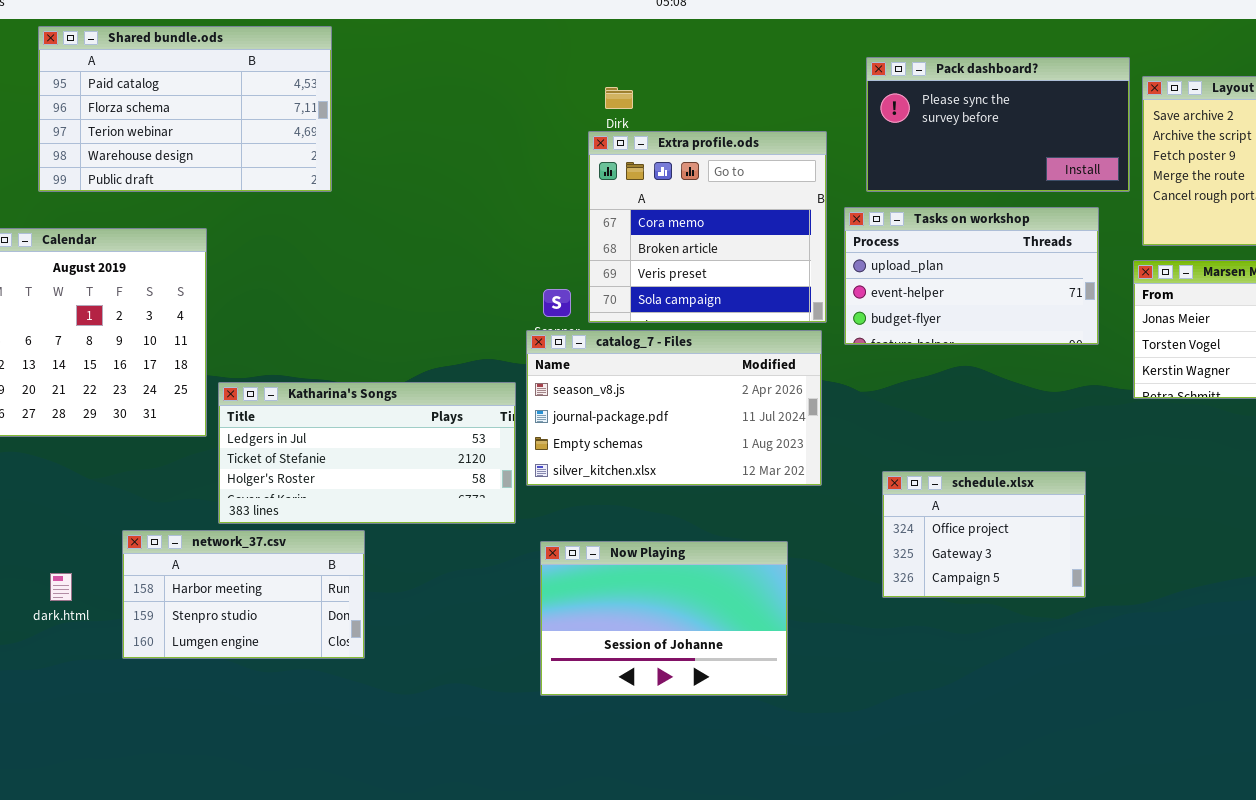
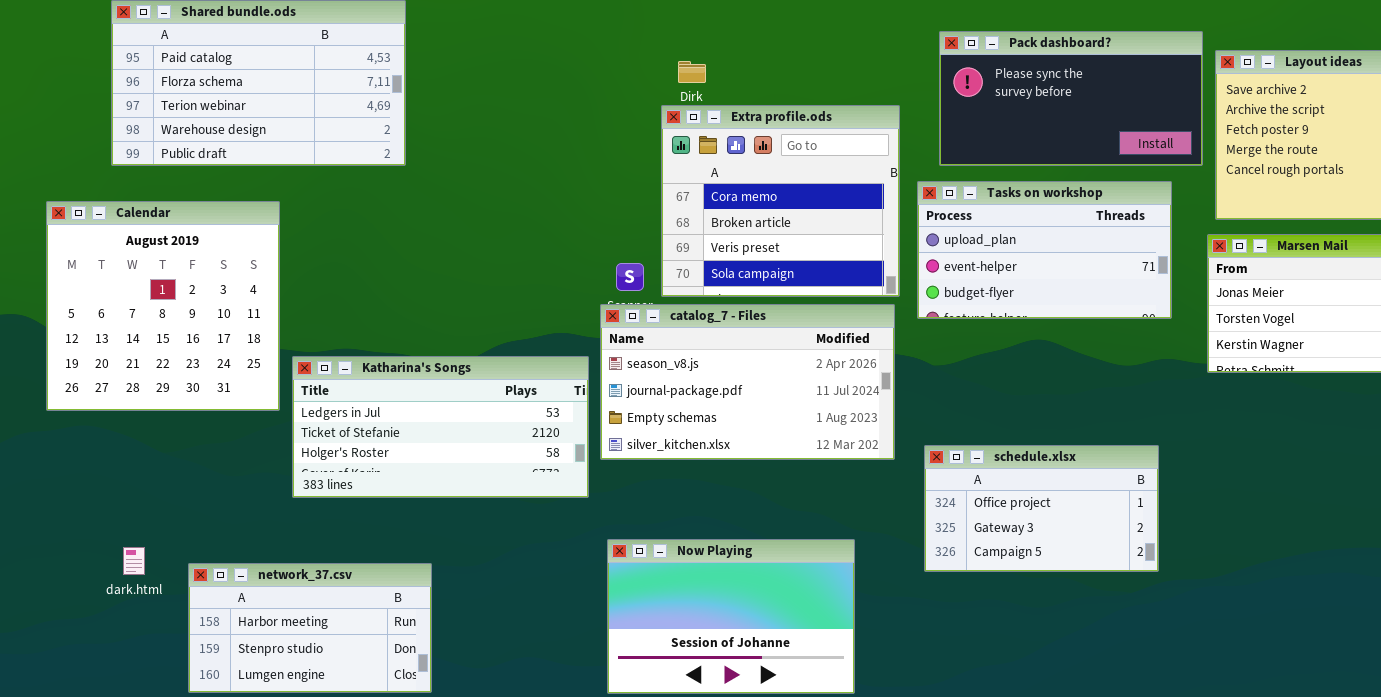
schedule.xlsx: [882,471,1086,598] -> [924,445,1159,572], resized
network_37.csv: [122,530,365,659] -> [188,563,432,693], moved
Now Playing: [540,541,788,696] -> [607,539,855,694], moved

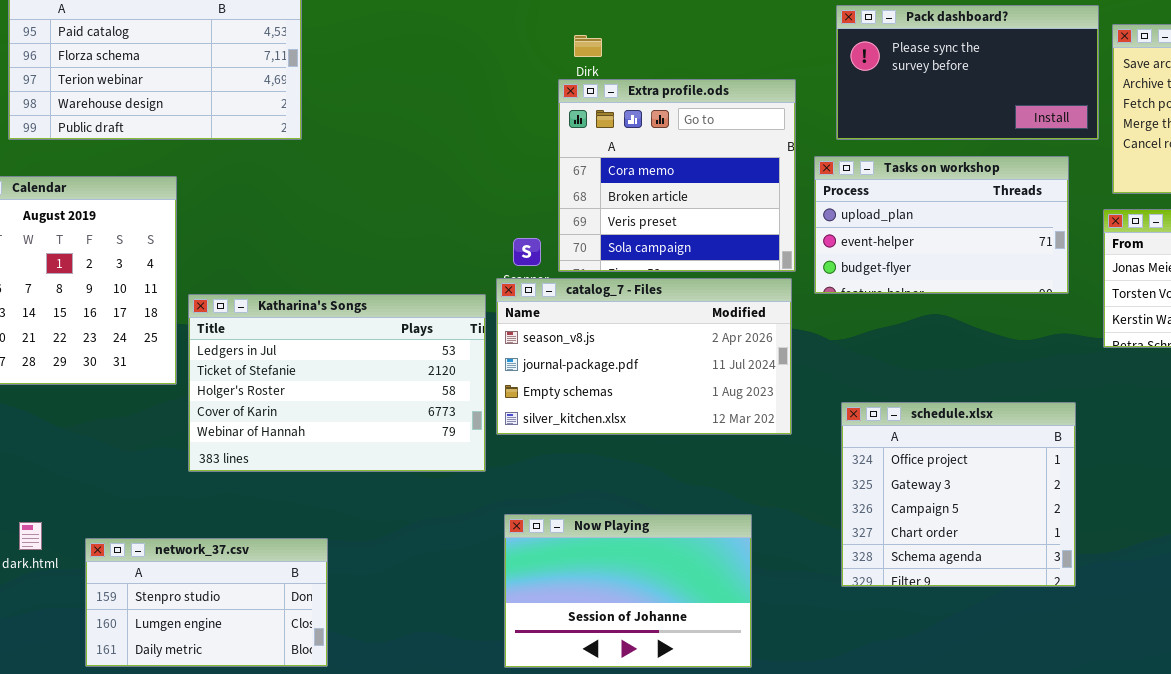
Katharina's Songs: [292,356,589,498] -> [188,294,486,472], resized
schedule.xlsx: [924,445,1159,572] -> [841,402,1076,587], moved, resized
network_37.csv: [188,563,432,693] -> [85,538,328,667], scrolled down 1 row

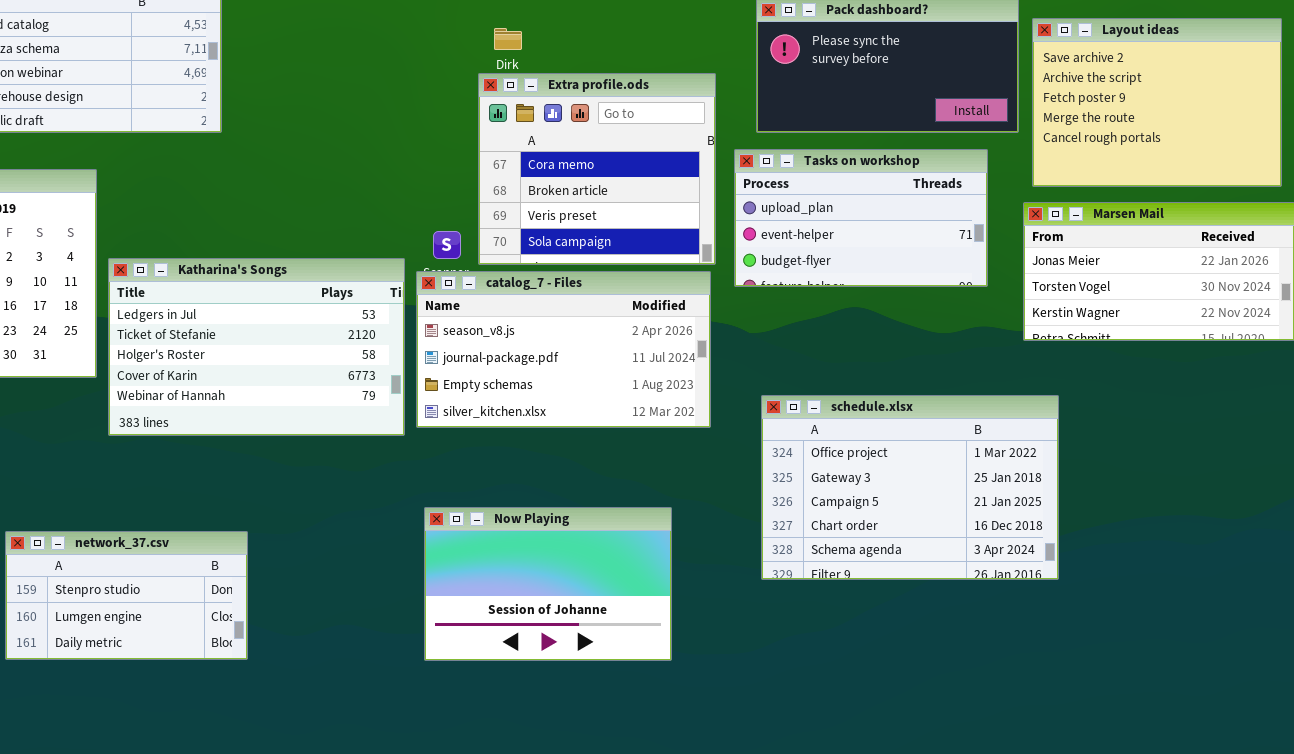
Katharina's Songs: [188,294,486,472] -> [108,258,405,436], moved
schedule.xlsx: [841,402,1076,587] -> [761,395,1059,580], resized

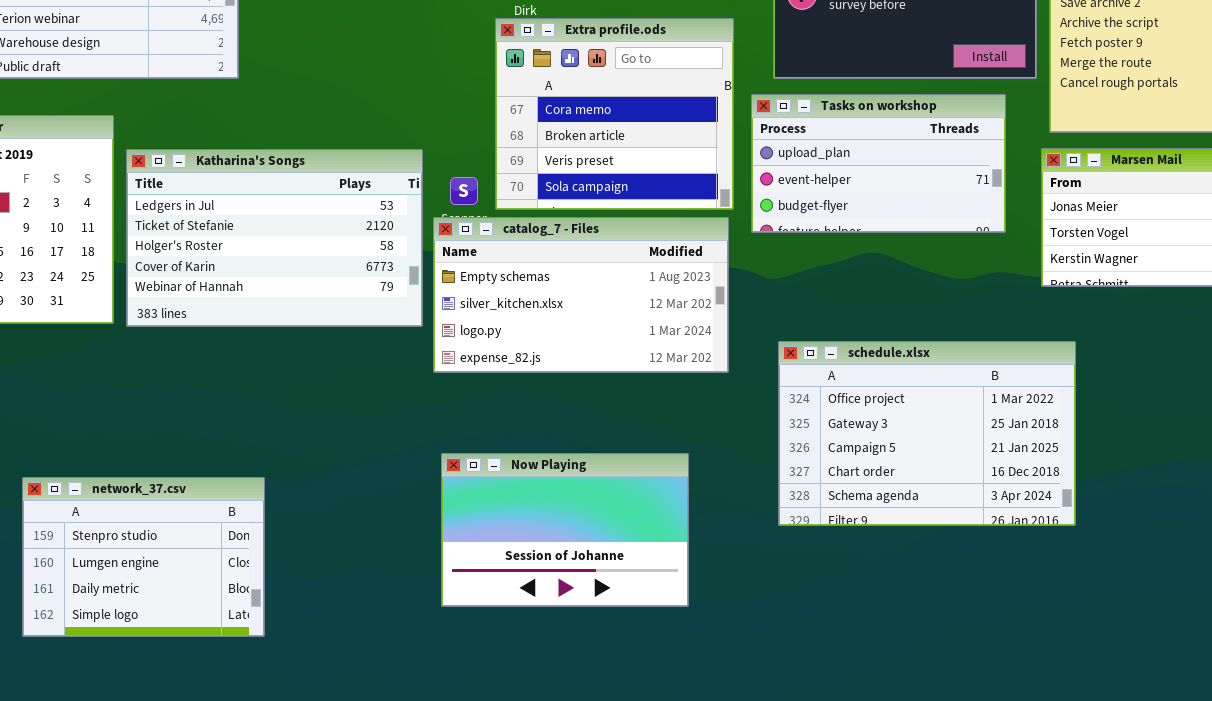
Katharina's Songs: [108,258,405,436] -> [126,149,423,327], moved
catalog_7 - Files: [416,271,711,428] -> [433,217,729,373], scrolled down 2 rows
network_37.csv: [5,531,248,660] -> [22,477,265,637], resized

